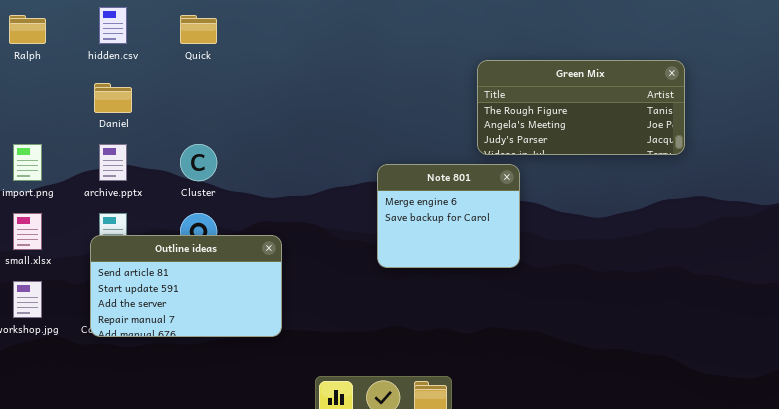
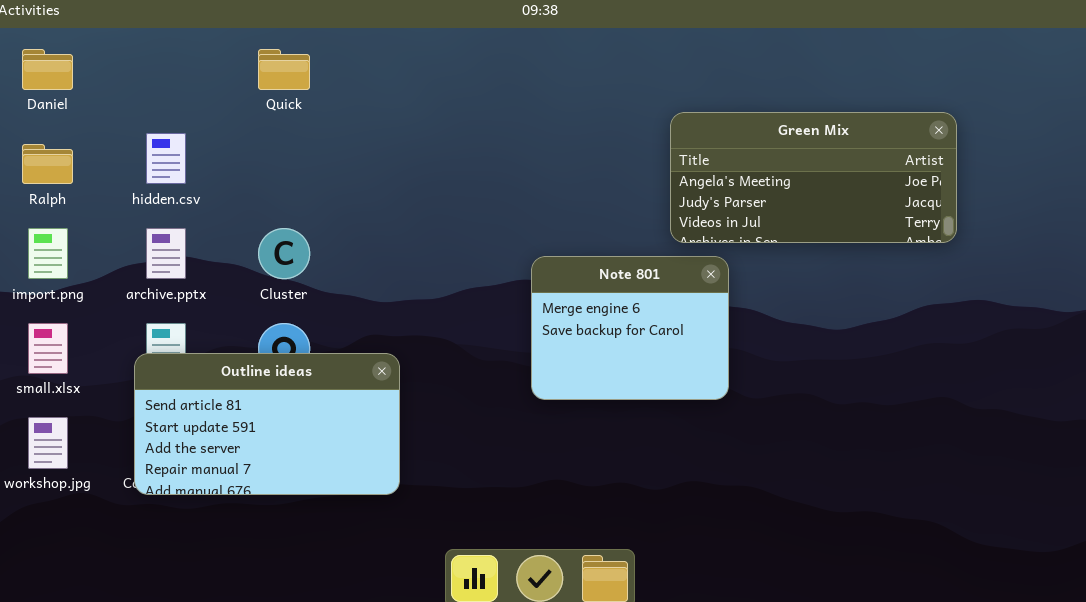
hidden.csv: [99,7,127,44] -> [146,133,186,184], moved
Ralph: [9,15,46,44] -> [22,144,73,184], moved
Green Mix: [477,60,685,155] -> [670,112,957,243], scrolled down 1 row
Daniel: [94,83,132,113] -> [22,49,73,90], moved

